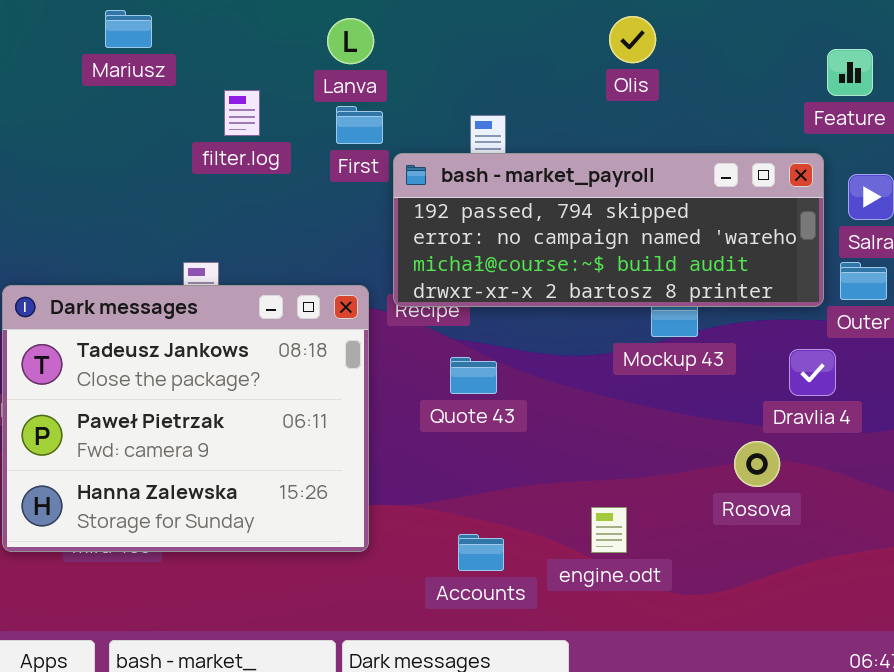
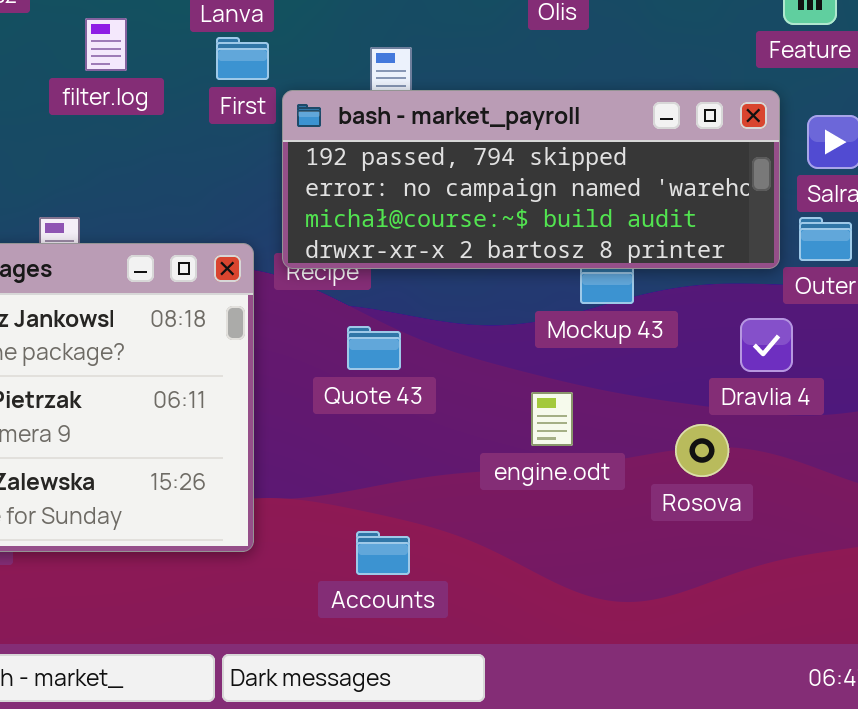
engine.odt: [591,507,627,553] -> [531,392,573,446], moved

